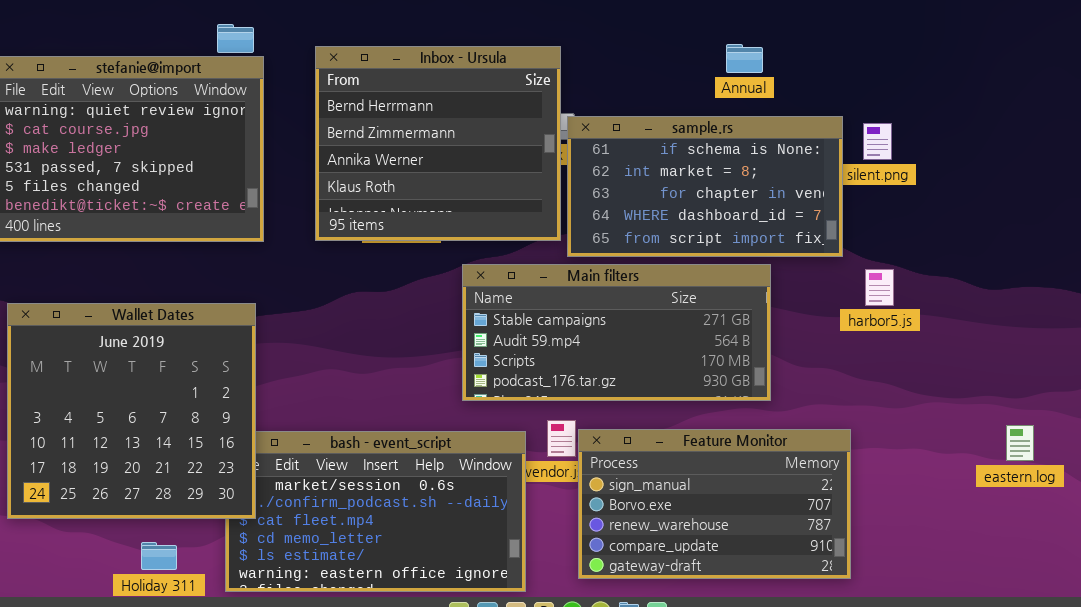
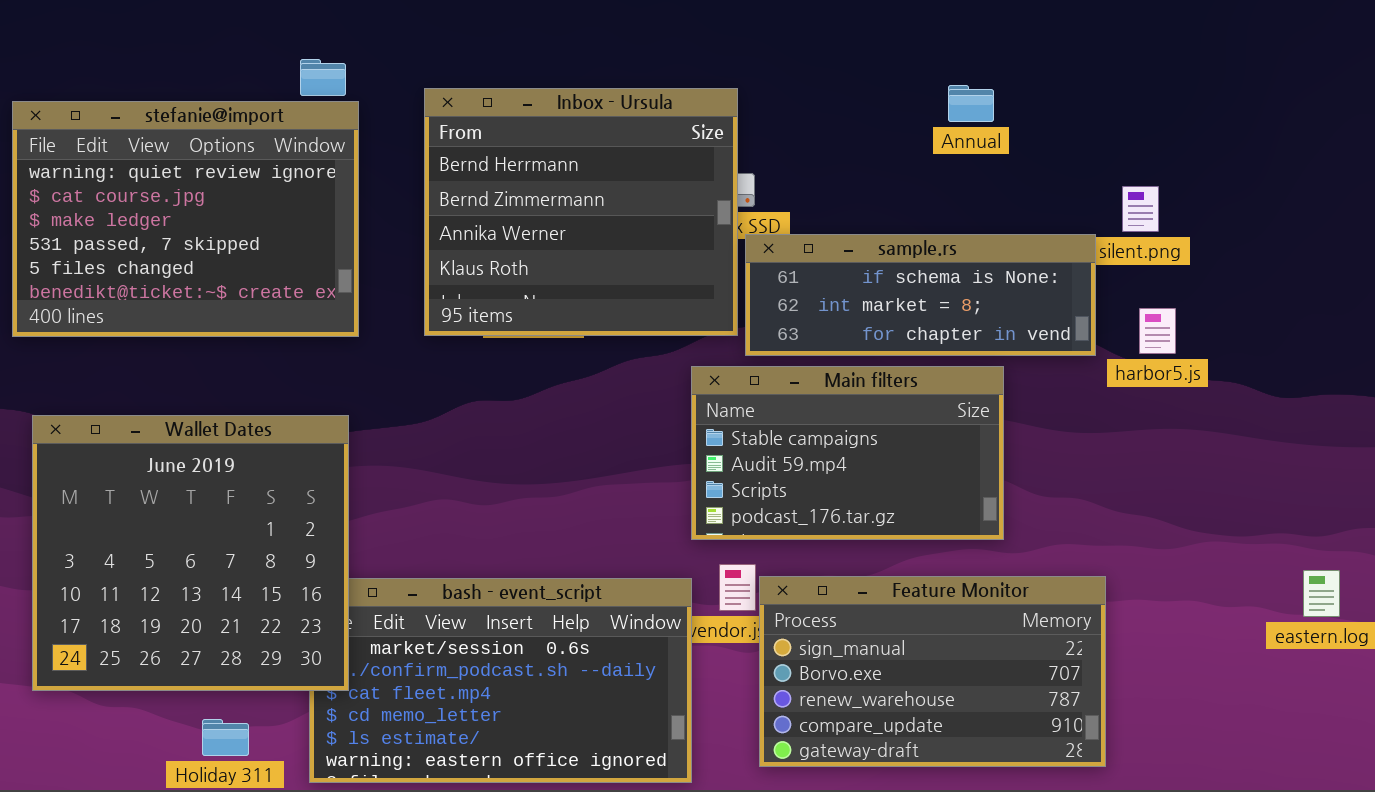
sample.rs: [567,116,843,257] -> [745,234,1096,356], resized
Main filters: [462,264,771,401] -> [691,366,1004,540], resized
harbor5.js: [865,269,894,306] -> [1139,308,1176,354], moved

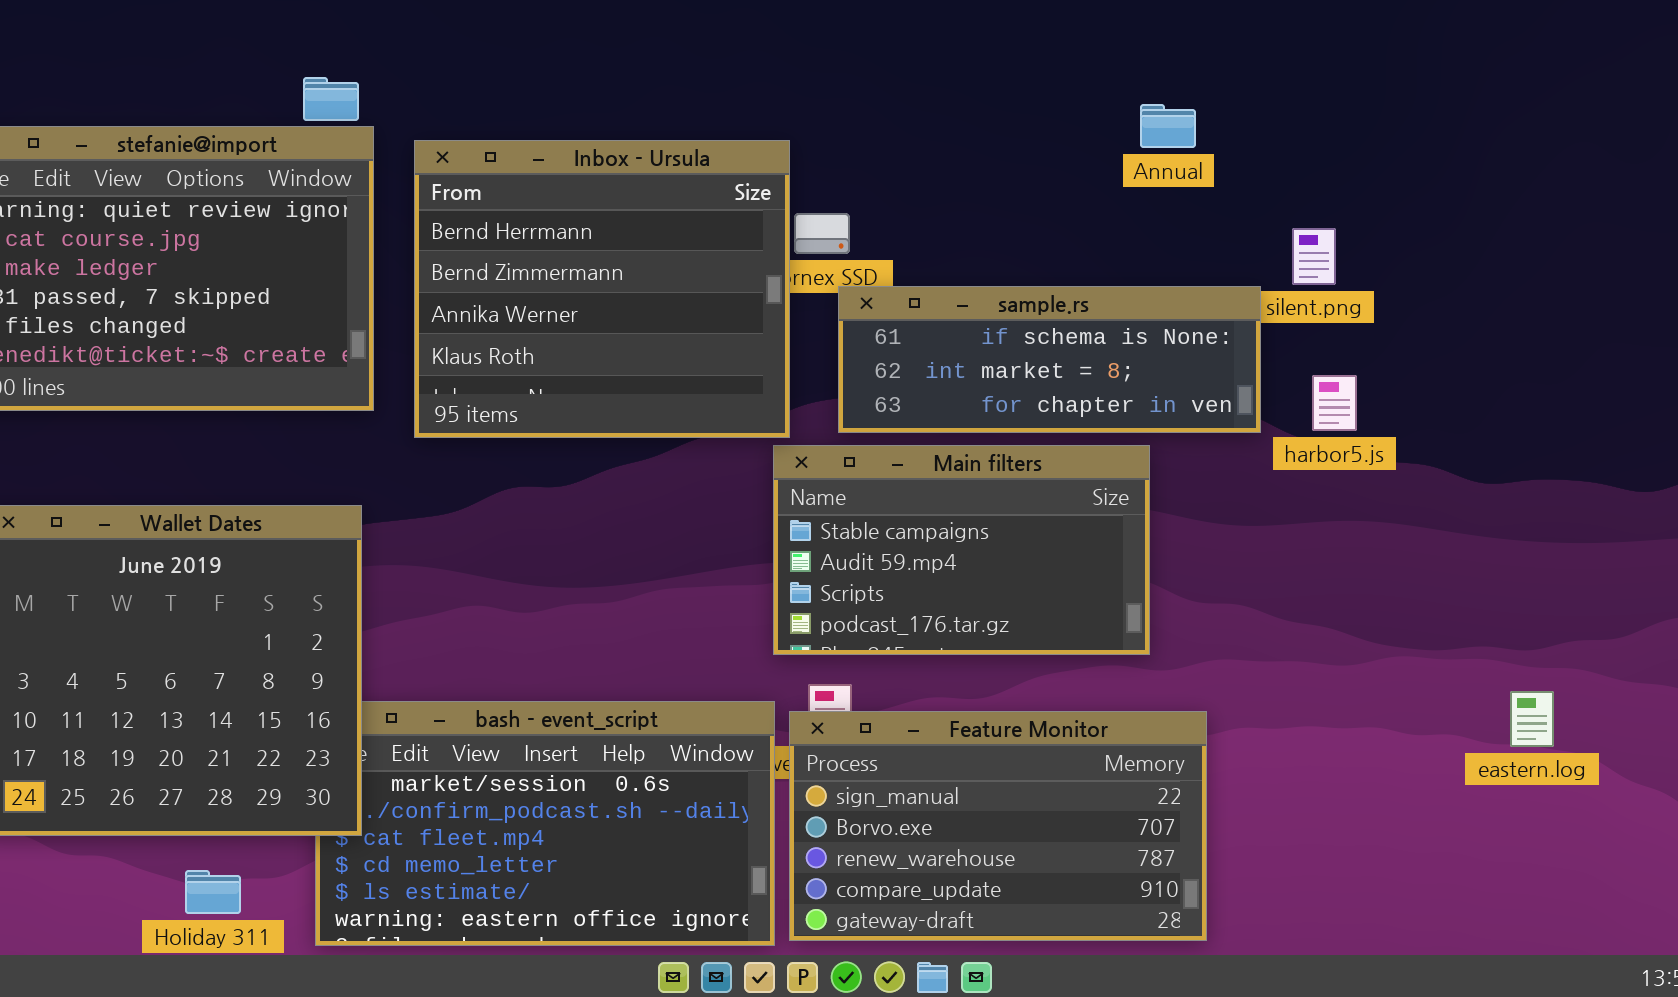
Annual: [948,85,994,122] -> [1140,104,1196,148], moved
Inbox - Ursula: [424,88,738,336] -> [414,140,790,438], moved
Feature Monitor: [759,576,1106,767] -> [789,711,1207,941], moved

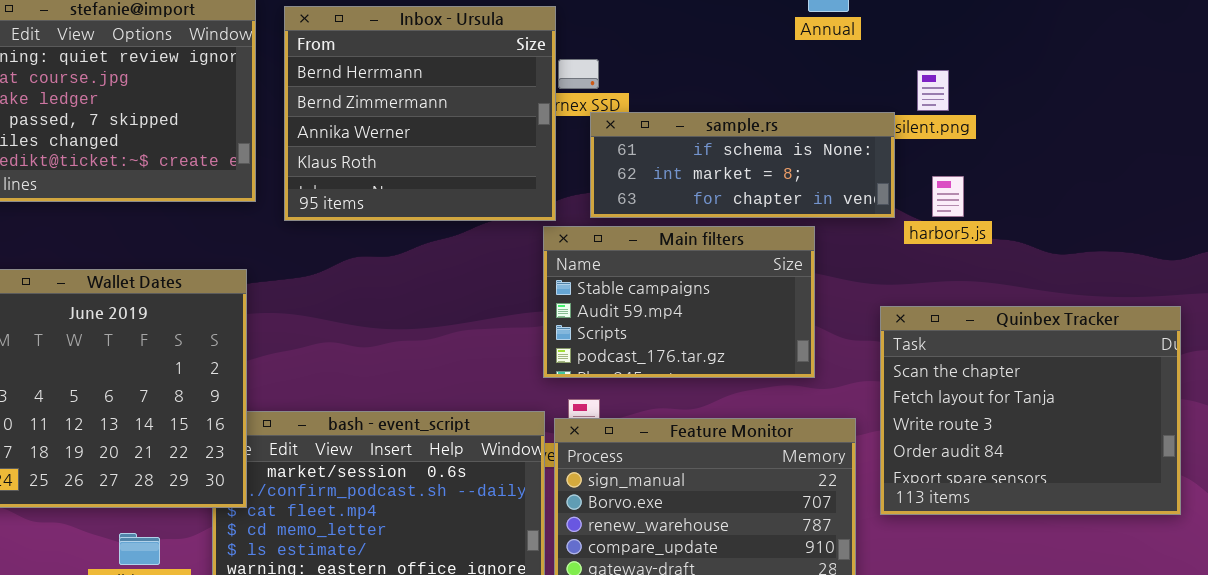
Quinbex Tracker: none -> [880,306,1181,515], opened

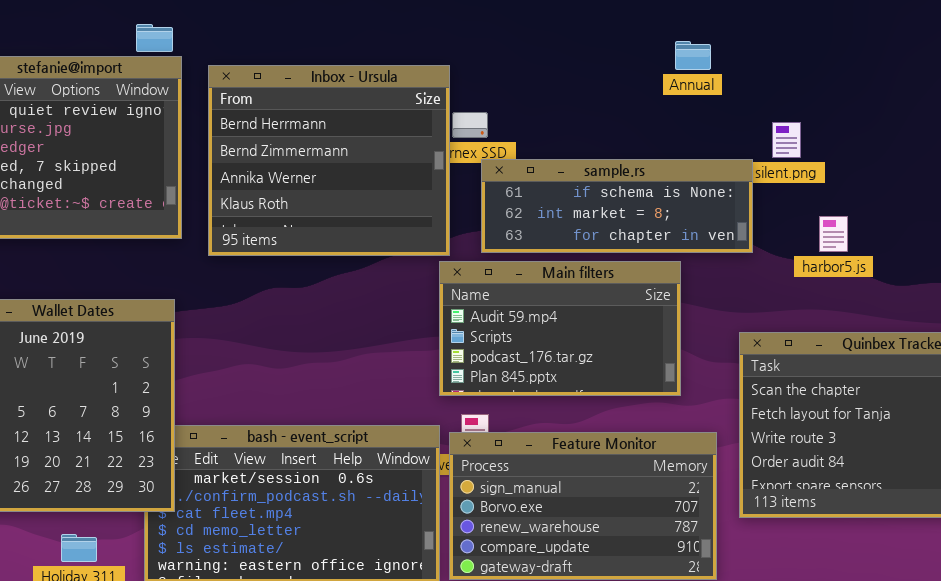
harbor5.js: [932,176,964,217] -> [819,216,848,252], moved
Main filters: [543,226,815,378] -> [439,261,681,396], scrolled down 1 row

